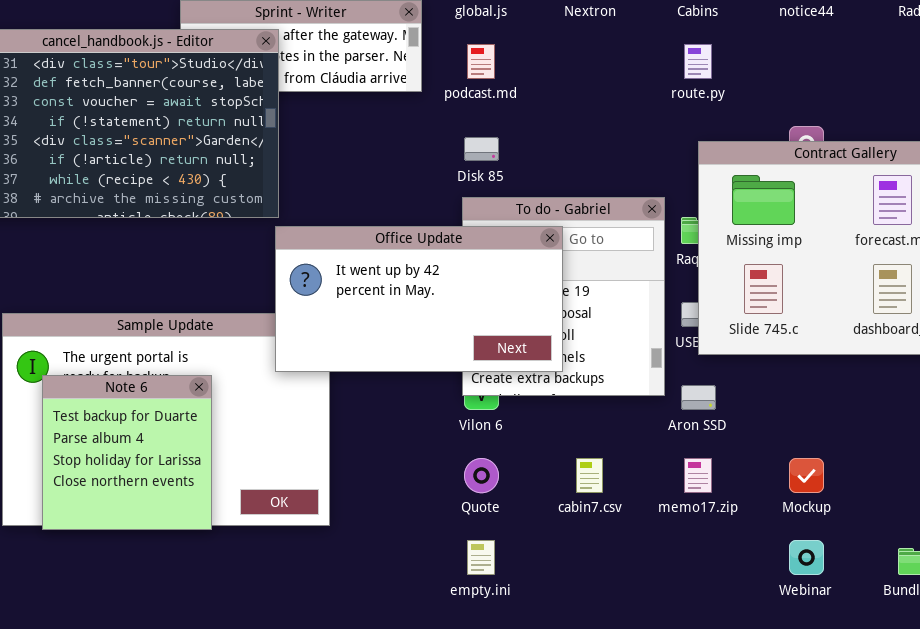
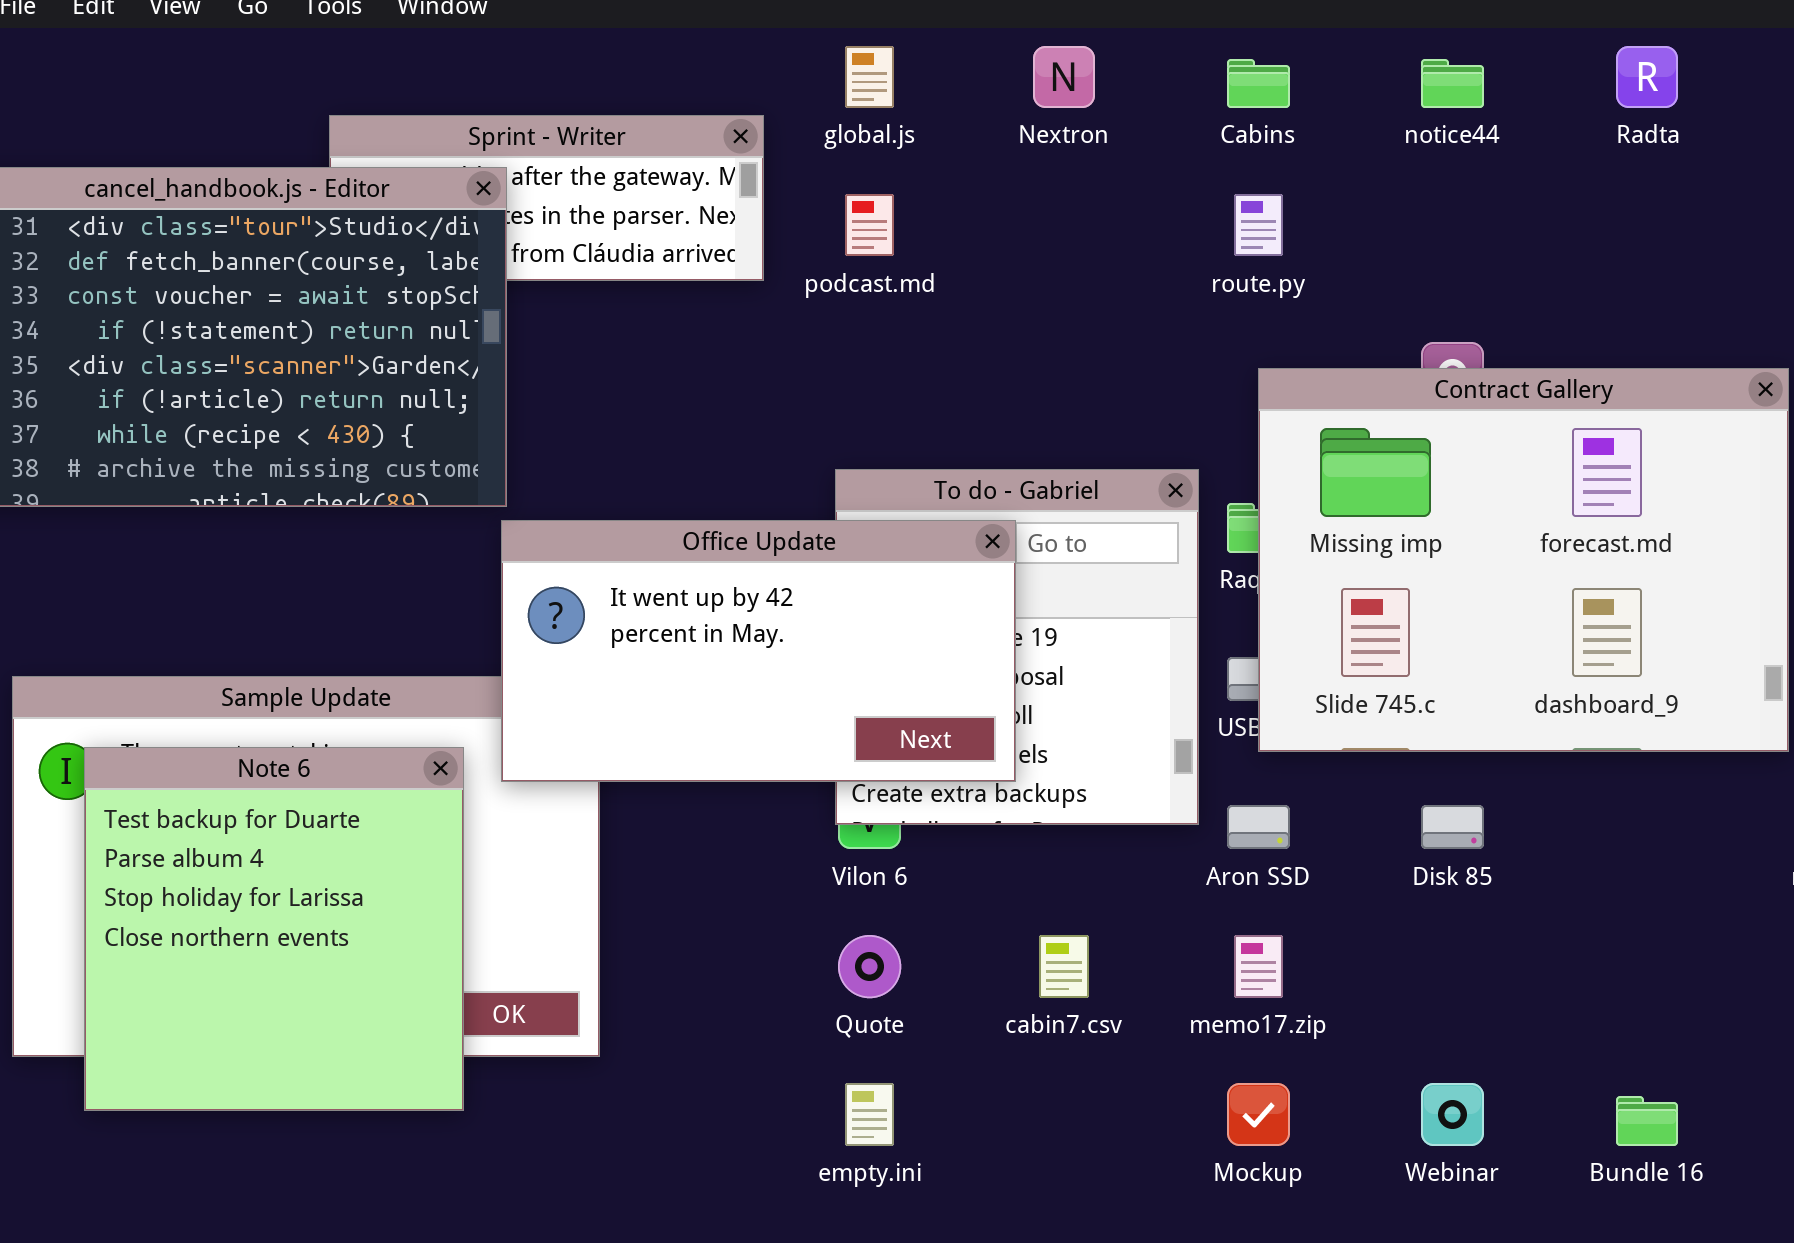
Disk 85: [464,137,499,161] -> [1421,805,1484,849], moved
Note 6: [42,375,212,530] -> [84,747,464,1111], moved, resized
Mockup: [789,458,824,493] -> [1227,1083,1290,1146], moved

